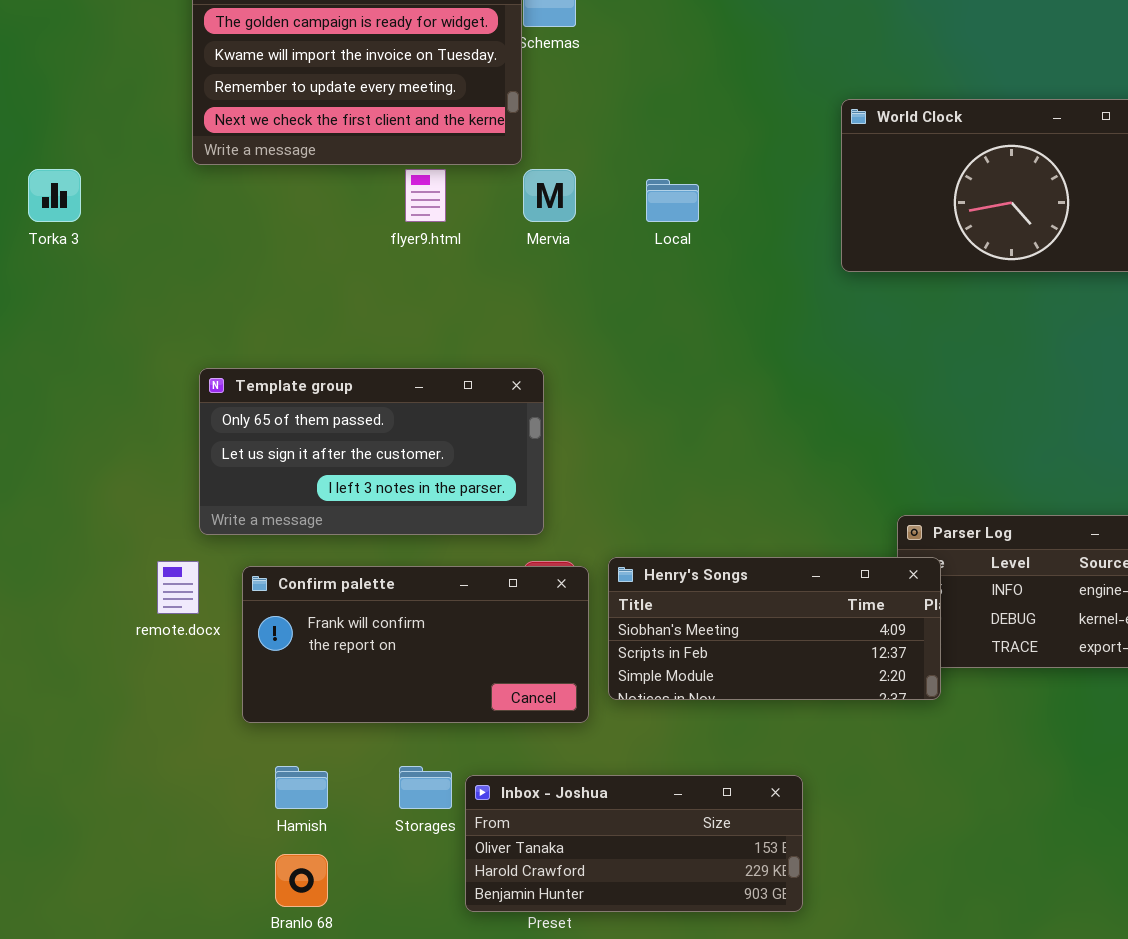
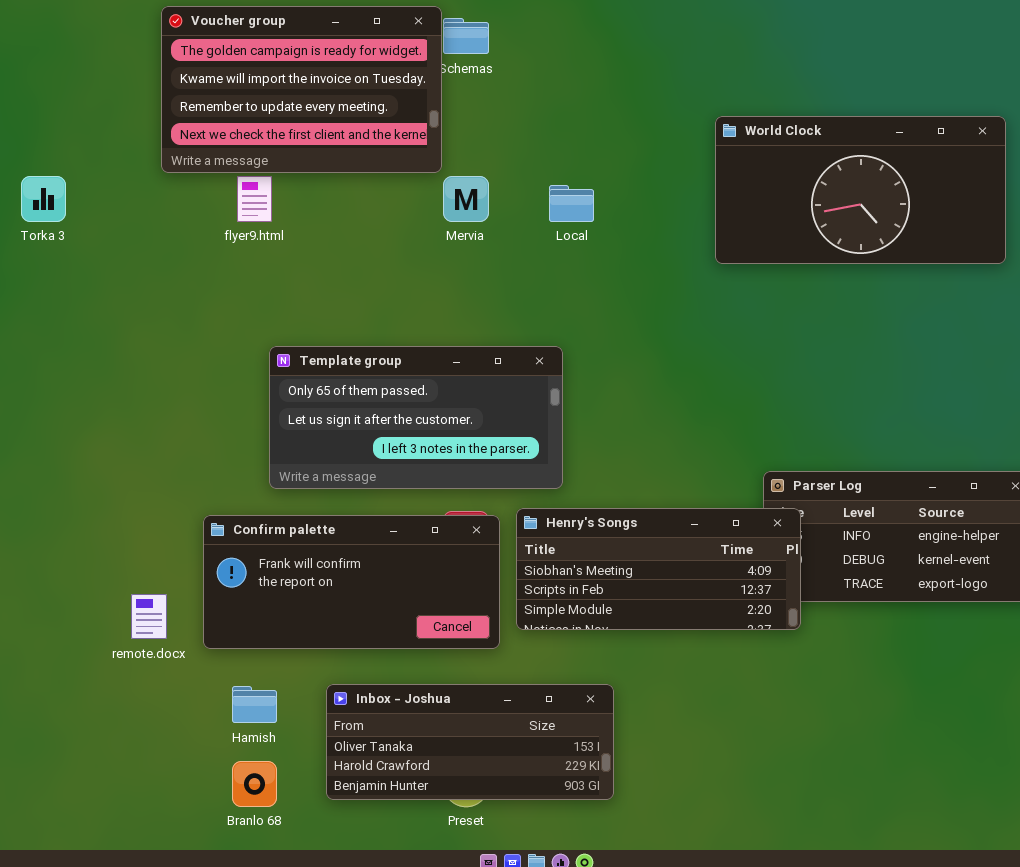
flyer9.html: [405,169,446,222] -> [237,176,272,222], moved
Template group: [199,368,544,535] -> [269,346,563,489], moved
remote.docx: [157,561,199,614] -> [131,594,167,639], moved
Inbox - Joshua: [465,775,803,912] -> [326,684,614,800], moved

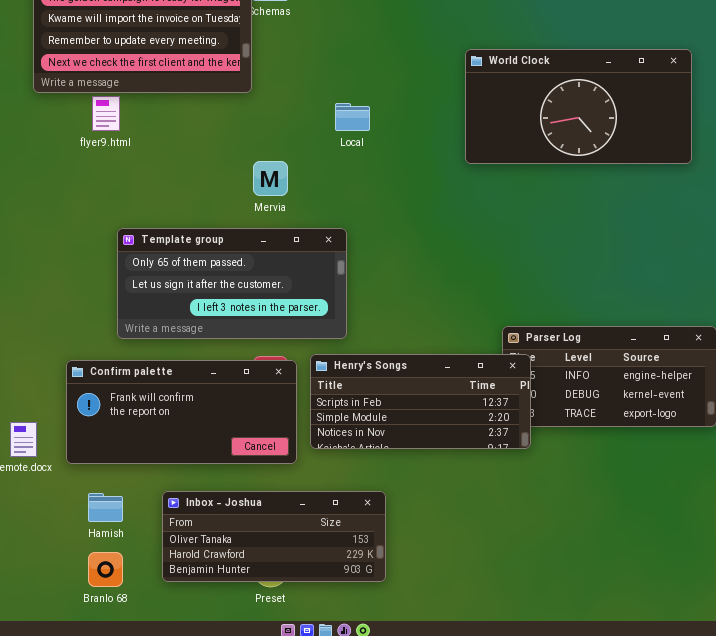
Mervia: [443,176,489,222] -> [253,161,288,196], moved
Henry's Songs: [516,508,801,630] -> [310,354,531,449], scrolled down 1 row

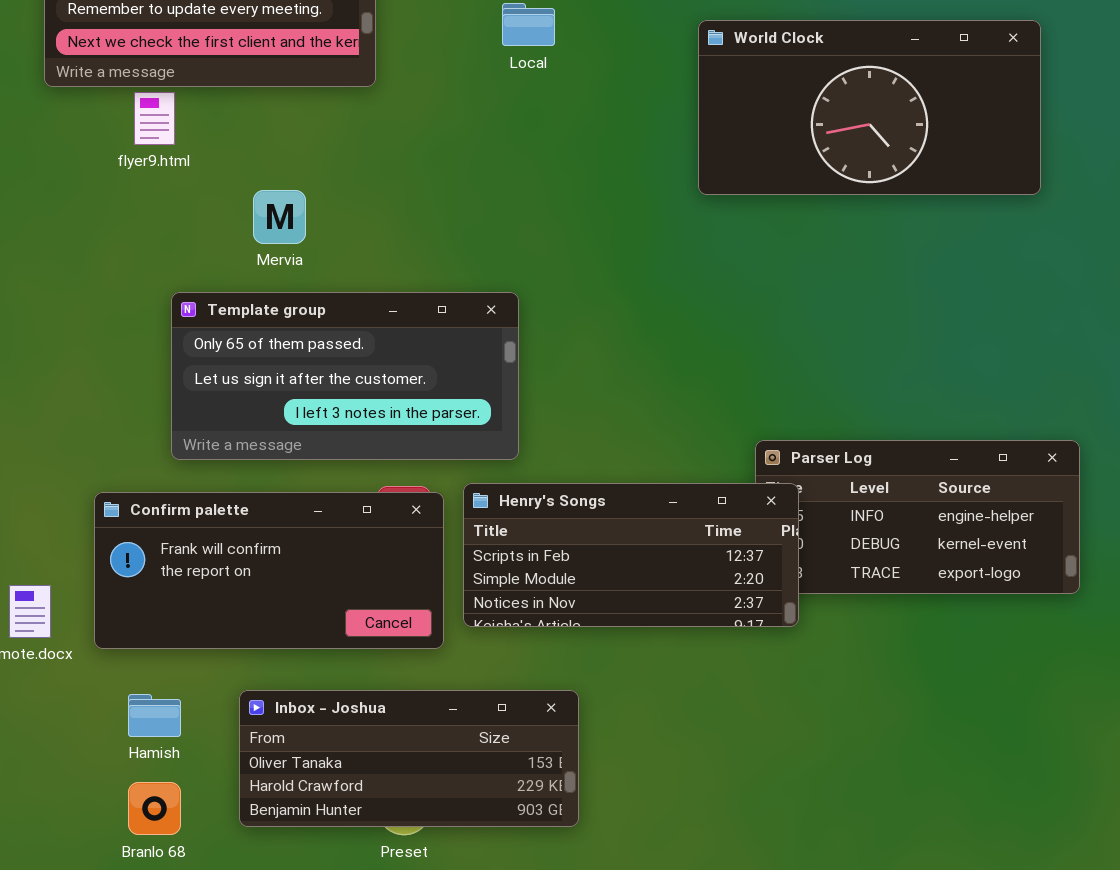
Local: [335,103,370,131] -> [502,3,555,46], moved
Mervia: [253,161,288,196] -> [253,190,306,244], moved

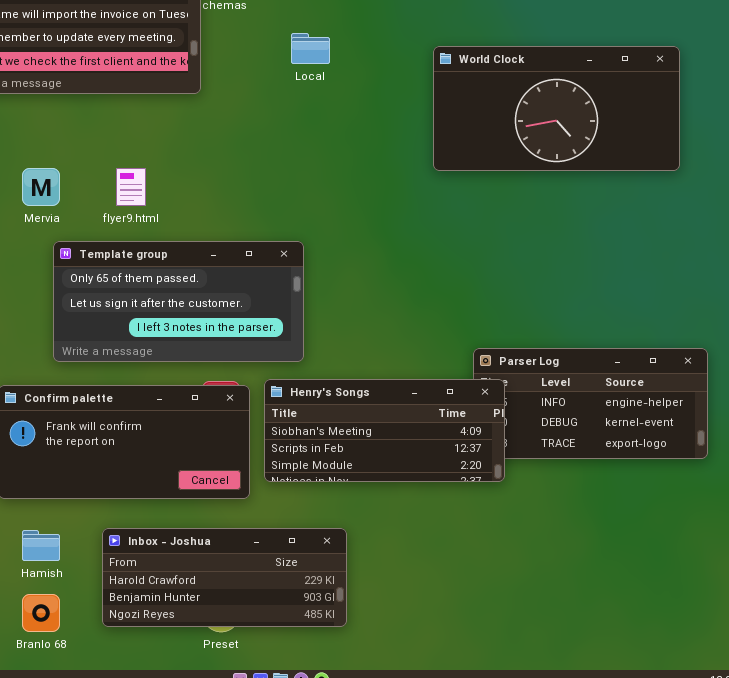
flyer9.html: [134,92,175,145] -> [116,168,146,206], moved
Mervia: [253,190,306,244] -> [22,168,60,206], moved
Henry's Songs: [463,483,799,627] -> [264,379,505,482], scrolled up 1 row
Inbox - Joshua: [239,690,579,827] -> [102,528,347,627], scrolled down 1 row

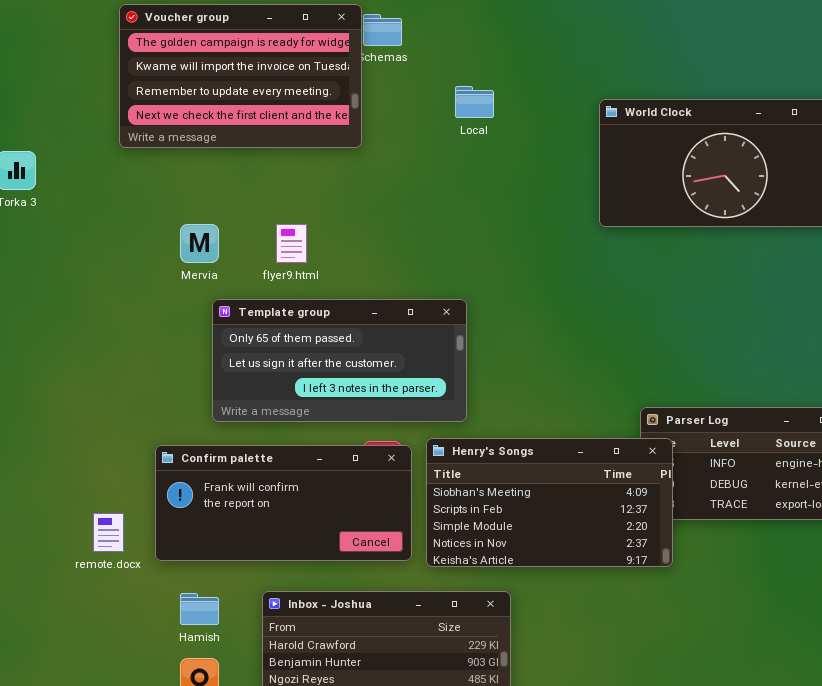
Henry's Songs: [264,379,505,482] -> [426,438,673,567], resized

